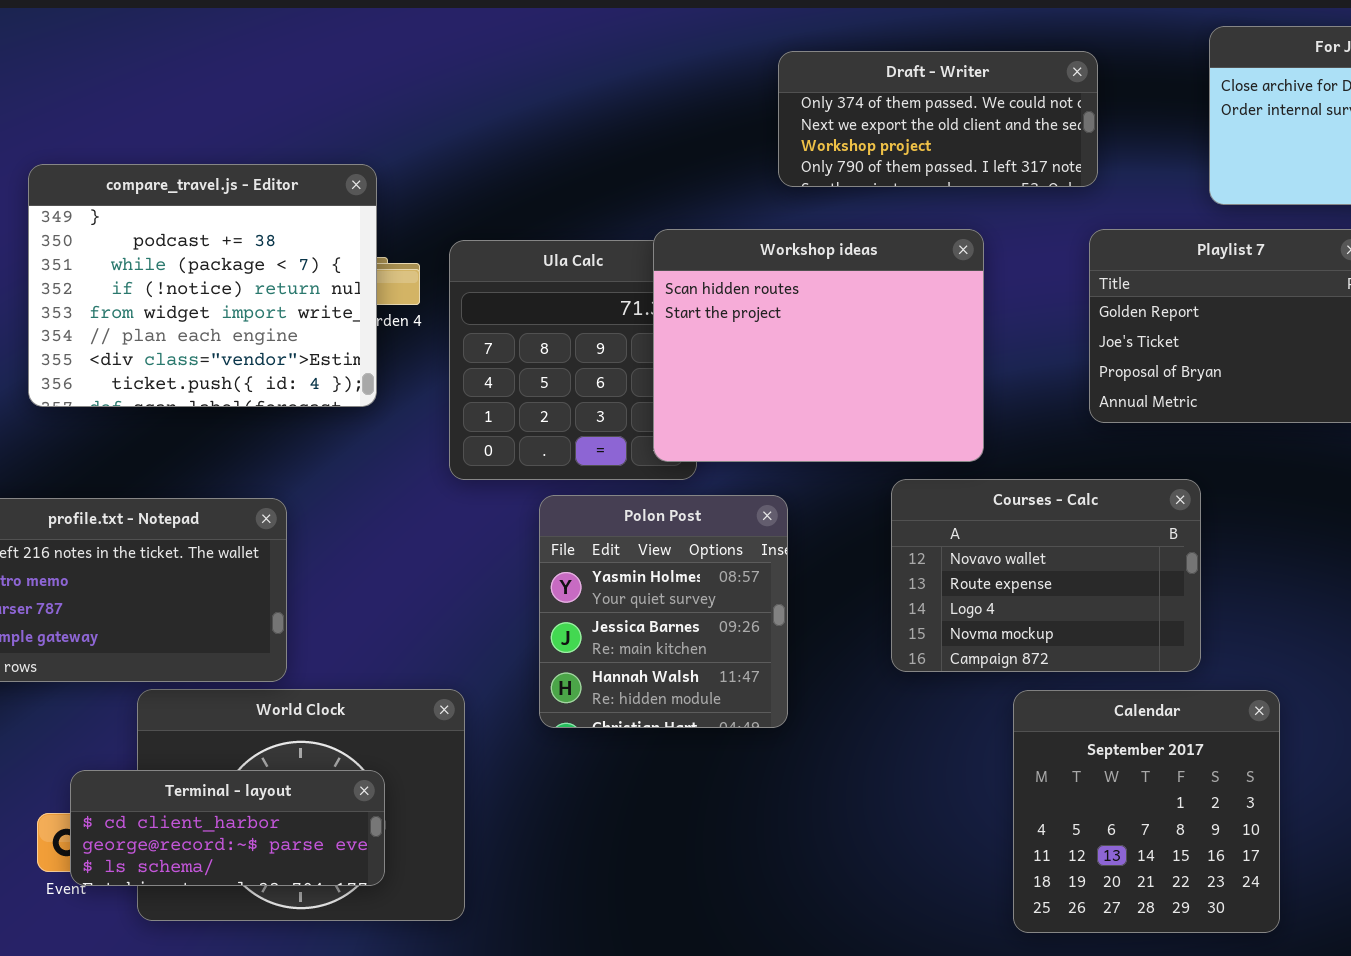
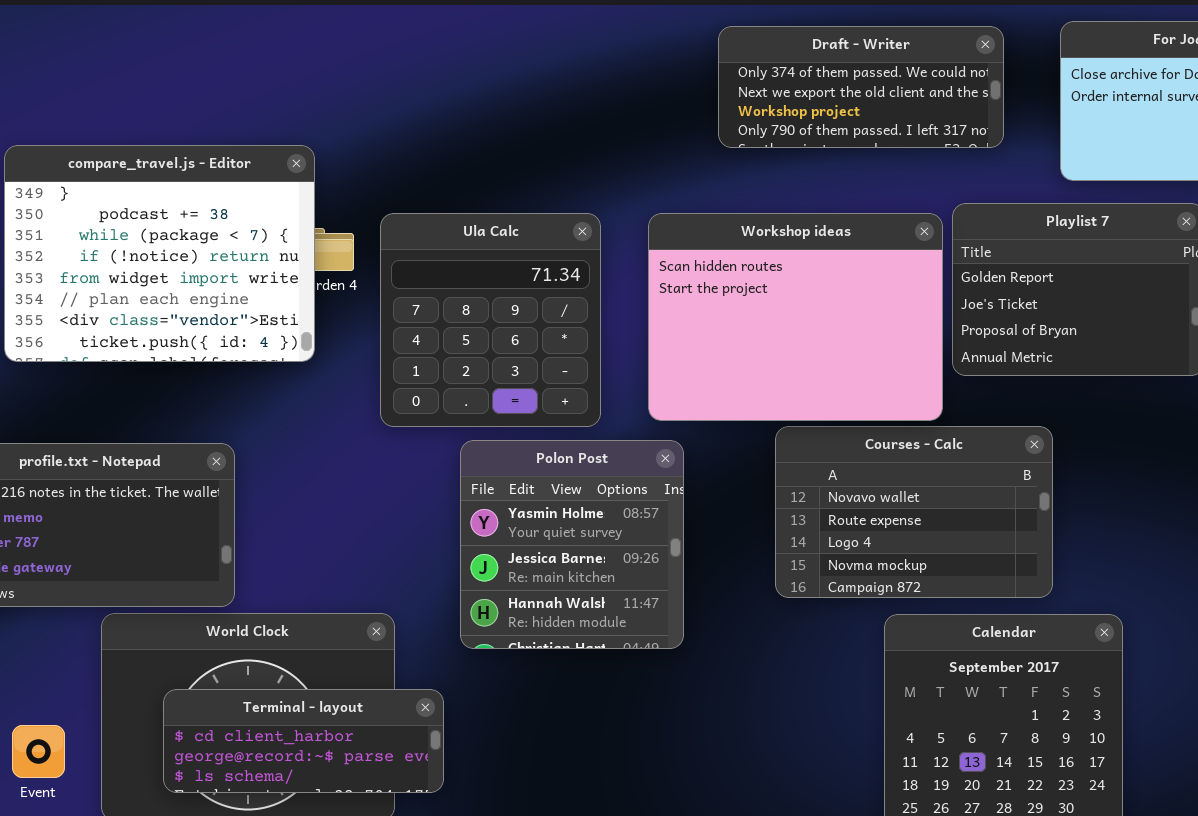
Draft - Writer: [778,51,1098,187] -> [718,26,1004,148], moved
Workshop ideas: [653,229,984,462] -> [648,213,943,421], moved
Terminal - layout: [70,770,385,886] -> [163,689,444,793], moved

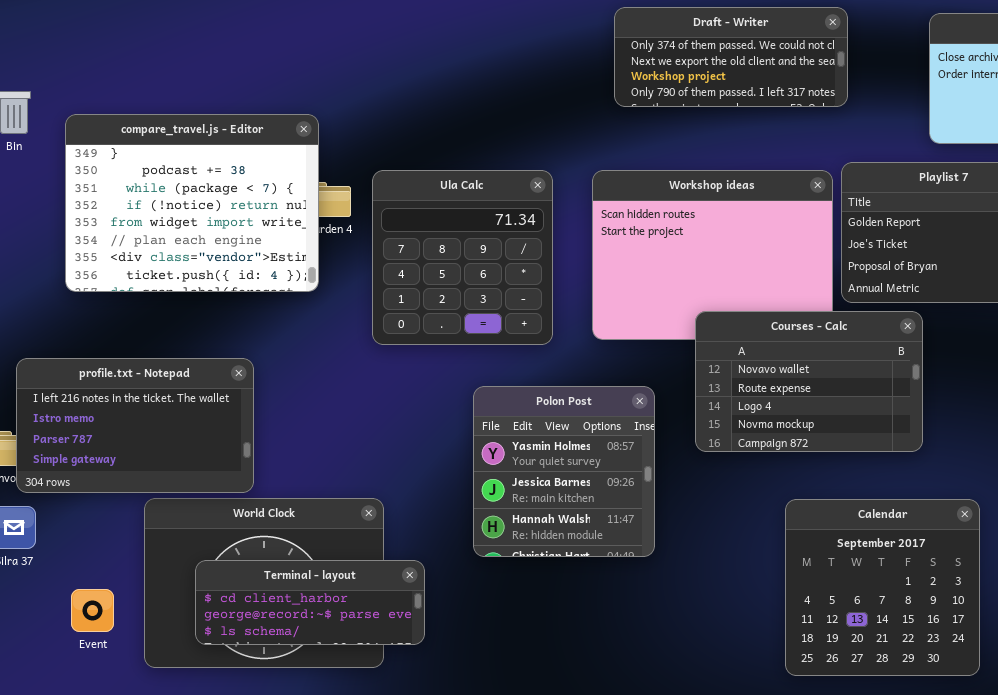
Draft - Writer: [718,26,1004,148] -> [614,7,848,107], moved
Courses - Calc: [775,426,1053,598] -> [695,311,923,452], moved
Polon Post: [460,440,684,649] -> [473,386,655,557], moved

